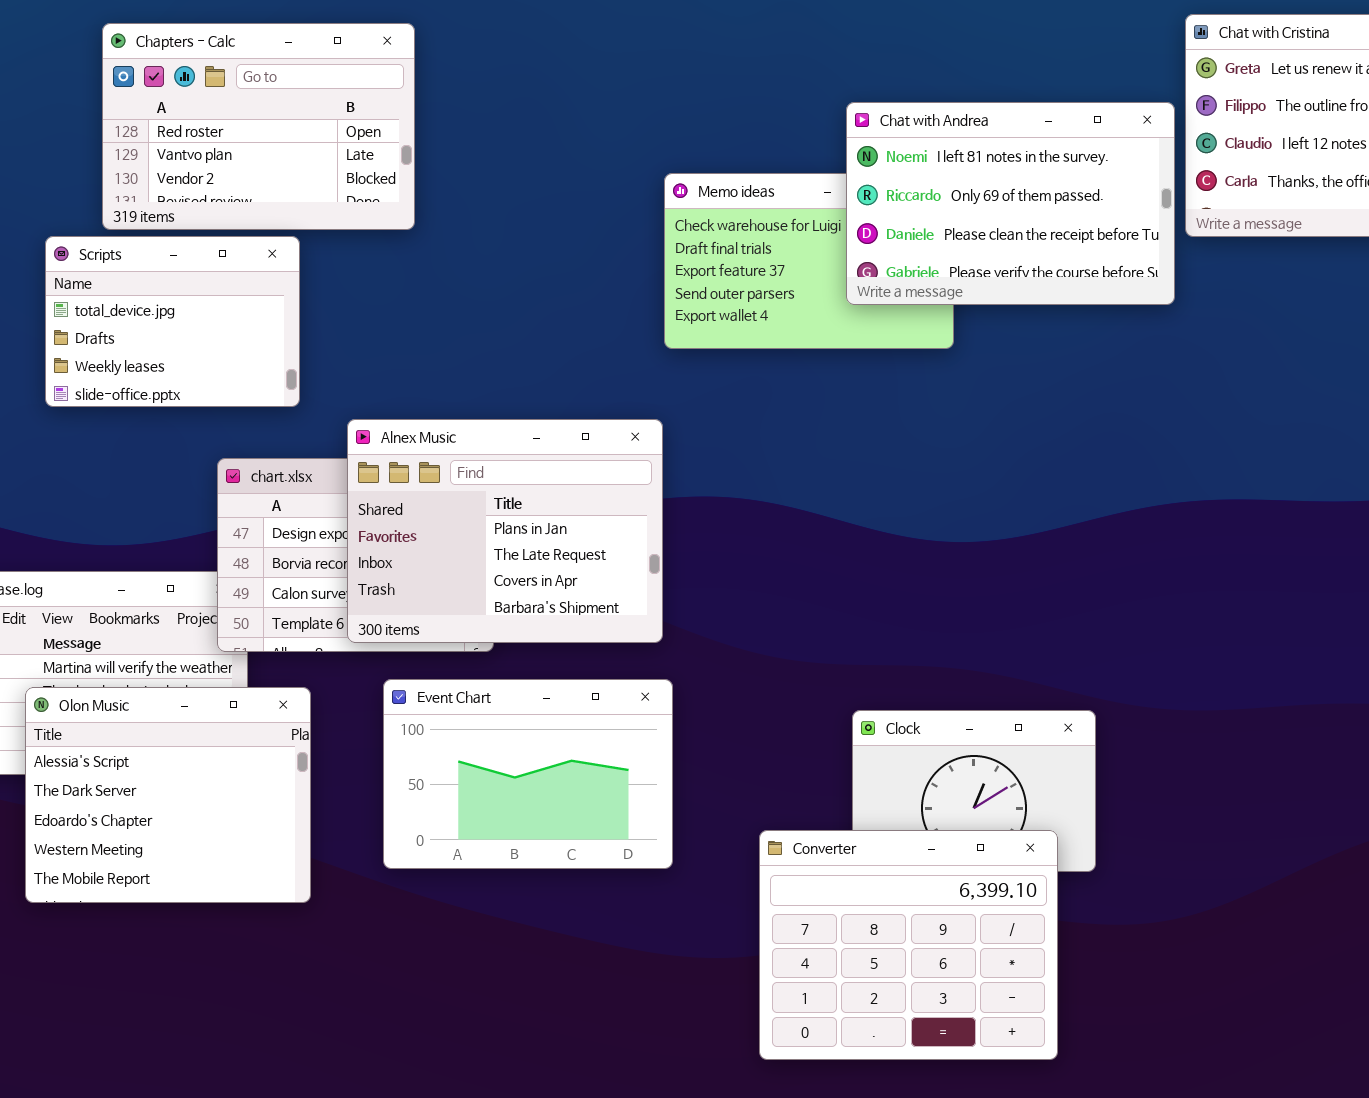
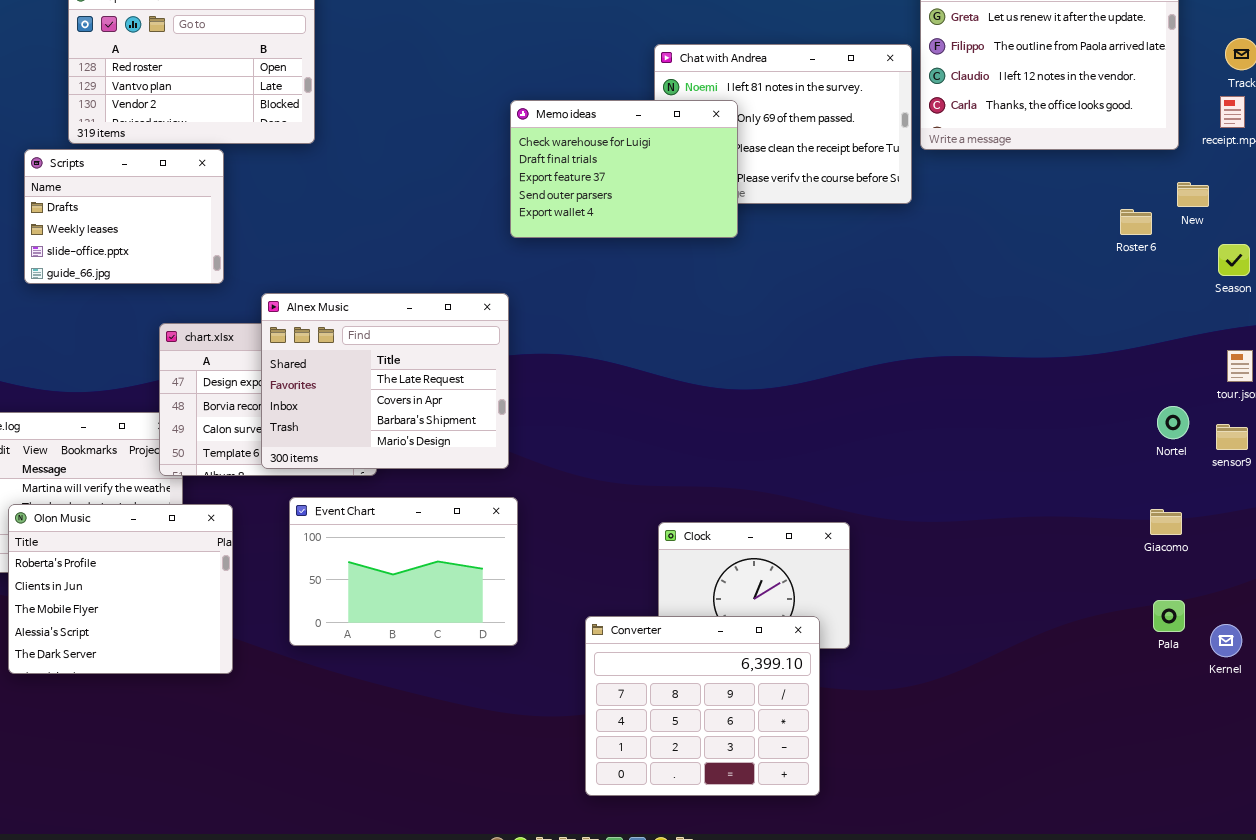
Memo ideas: [664,173,954,349] -> [510,100,738,238], raised
Scripts: [45,236,300,407] -> [24,149,224,284], scrolled down 1 row
Alnex Music: [347,419,663,643] -> [261,293,509,469], scrolled down 1 row
Olon Music: [25,687,311,903] -> [8,504,233,674], scrolled up 3 rows

